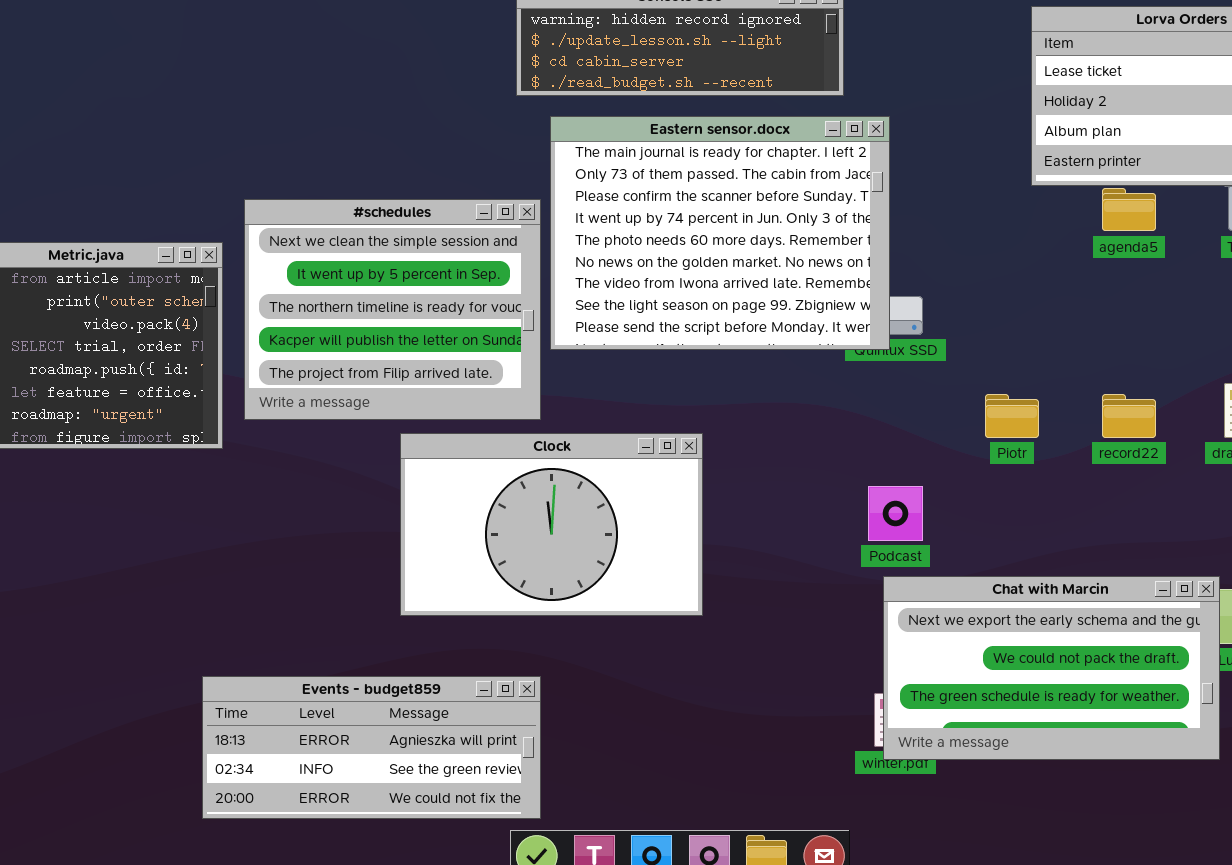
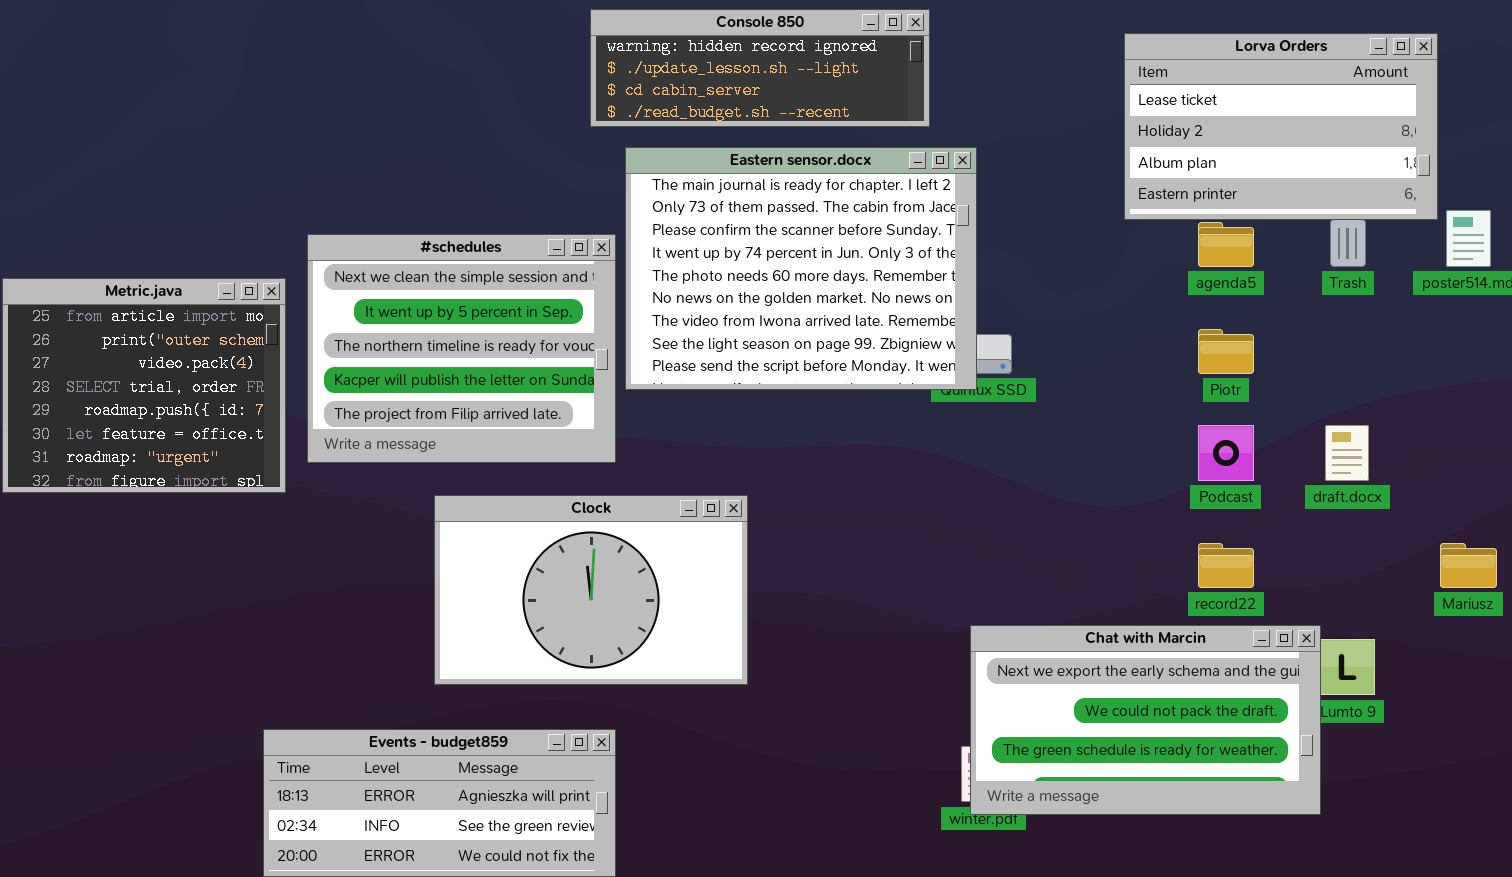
Piotr: [985,394,1039,438] -> [1198,329,1254,374], moved
record22: [1102,394,1156,438] -> [1198,543,1254,588], moved
Clock: [400,433,703,616] -> [434,495,748,685], moved
Podcast: [868,486,923,541] -> [1198,425,1254,481], moved

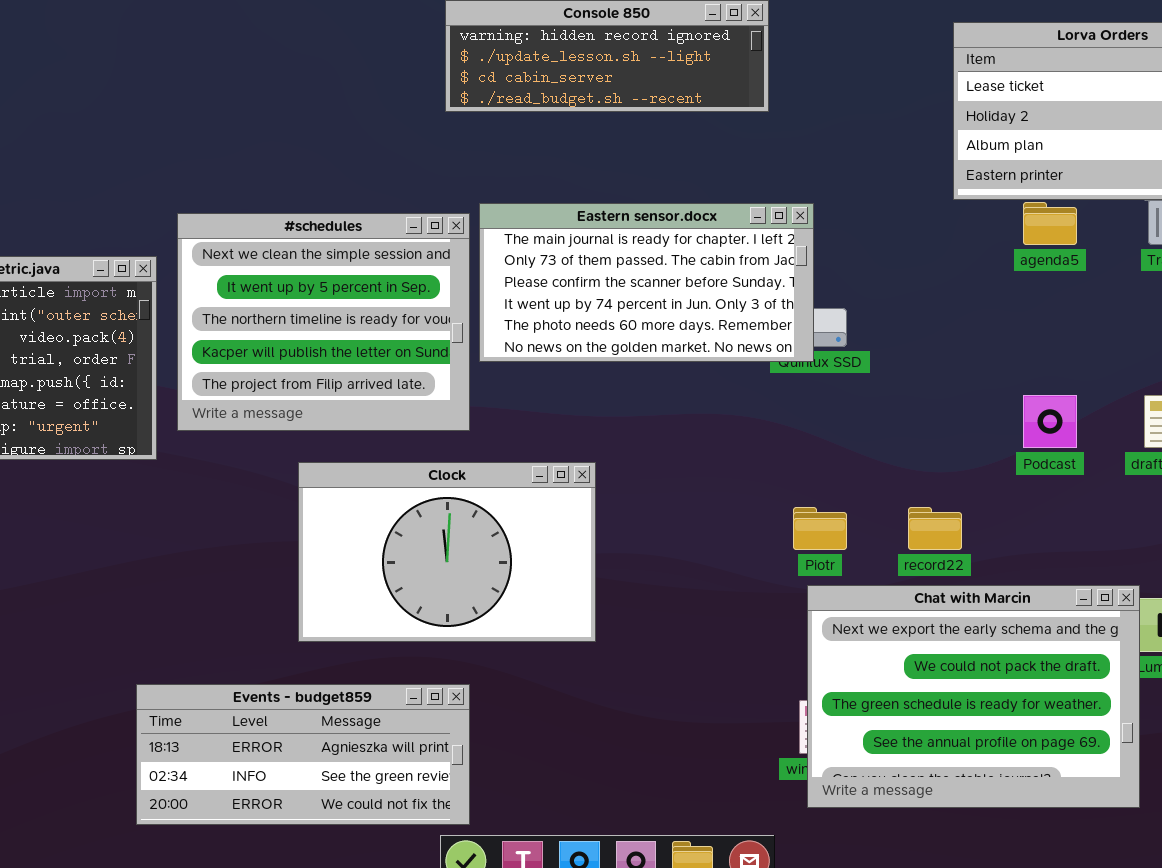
Eastern sensor.docx: [625,147,977,390] -> [479,203,814,362], resized
Piotr: [1198,329,1254,374] -> [793,507,847,550], moved
record22: [1198,543,1254,588] -> [908,507,962,550], moved
Chat with Marcin: [970,625,1321,815] -> [807,585,1140,808], resized

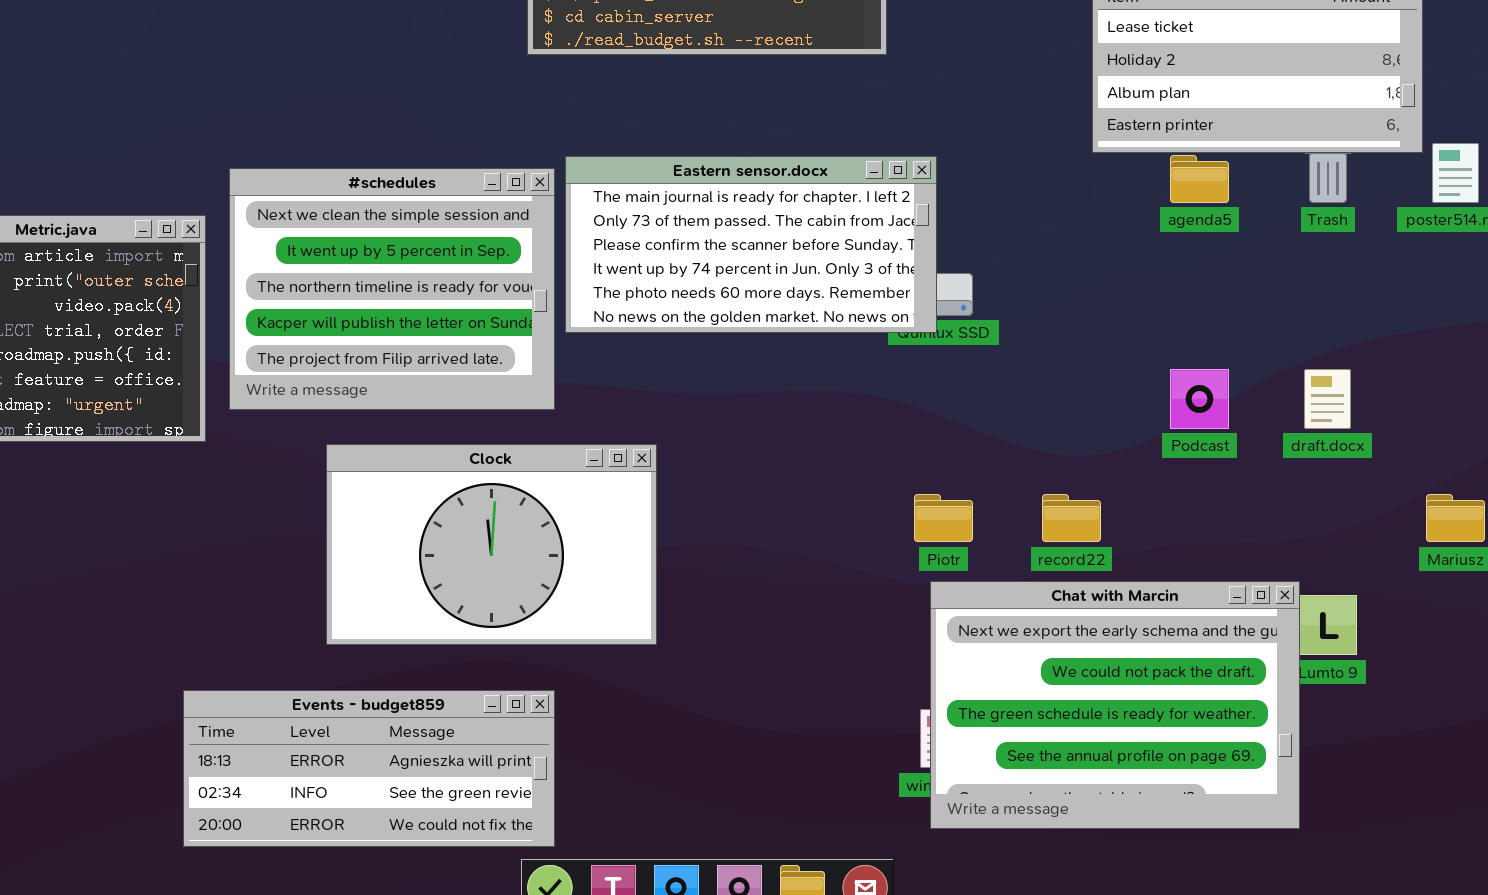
Clock: [298,462,596,642] -> [326,444,657,645], moved

